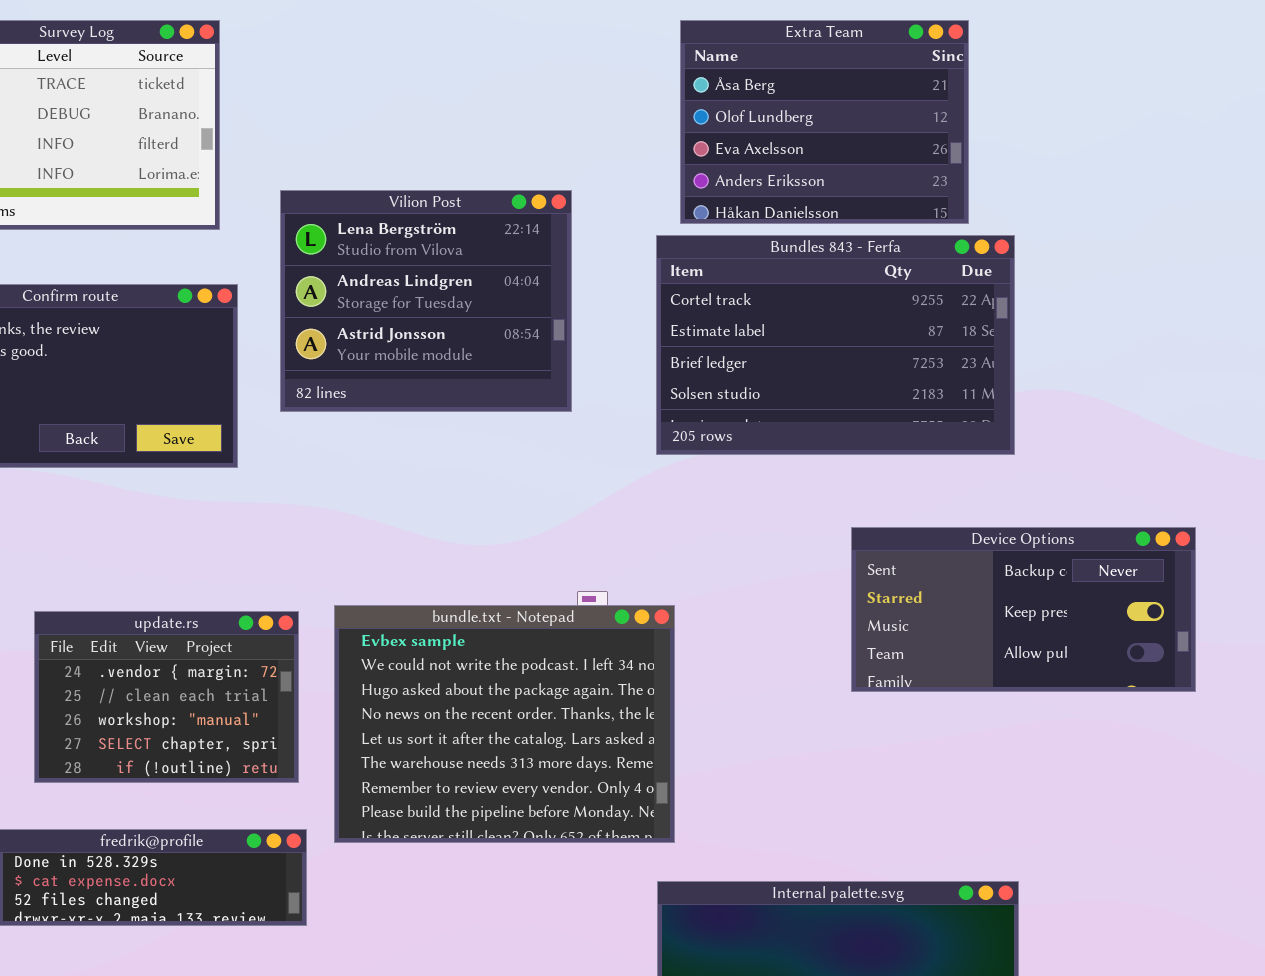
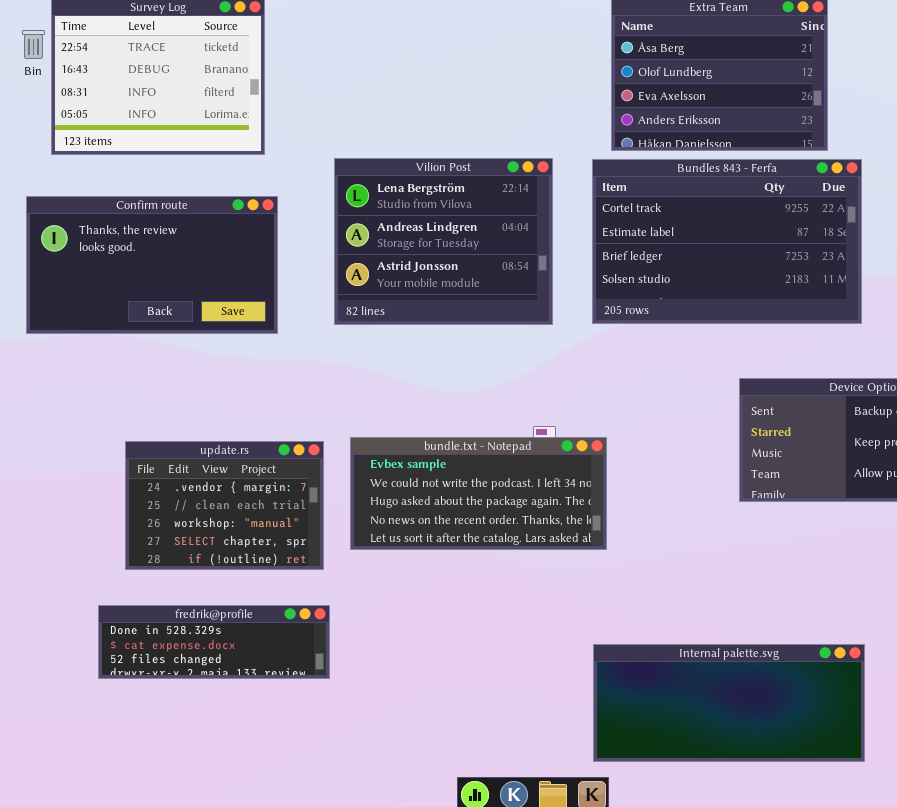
Vilion Post: [280,190,572,412] -> [334,158,553,325], moved
bundle.txt - Notepad: [334,605,675,843] -> [350,437,607,550], resized

